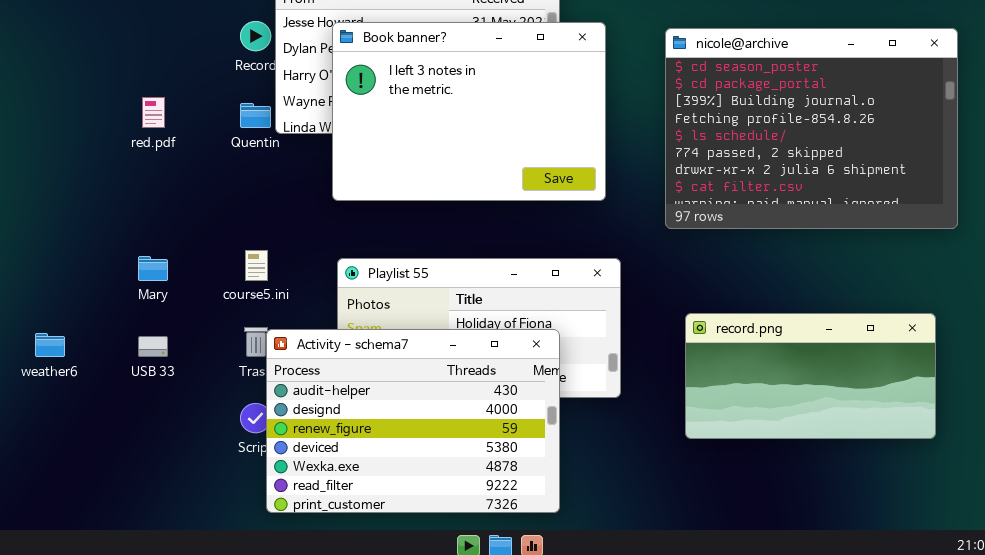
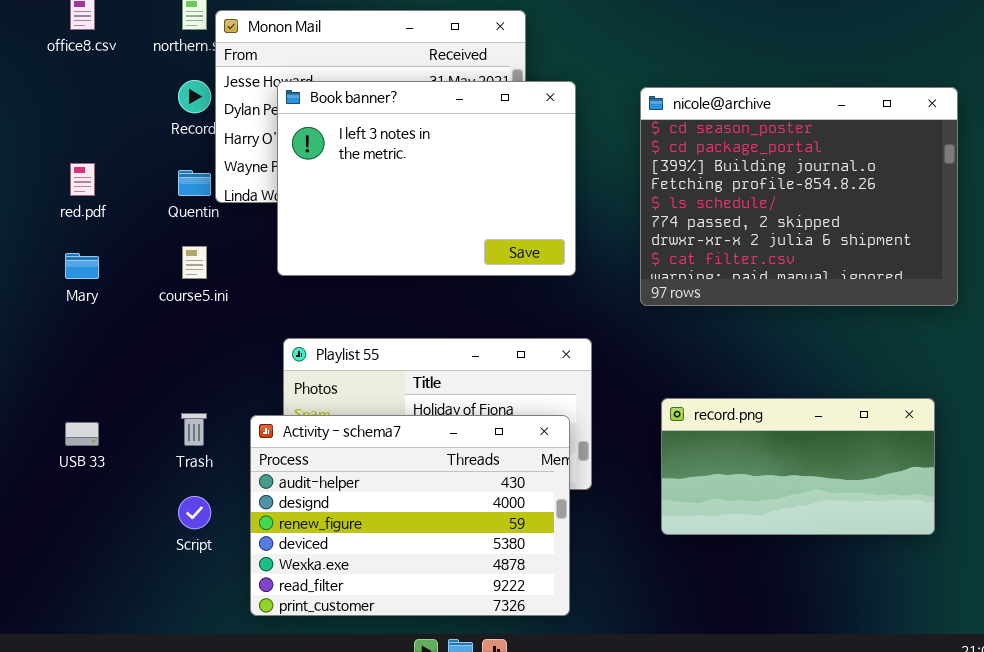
course5.ini: [245,250,268,281] -> [182,246,207,279], moved
Mary: [138,256,168,281] -> [65,253,99,279], moved
Activity - schema7: [266,329,560,513] -> [250,415,570,616], moved

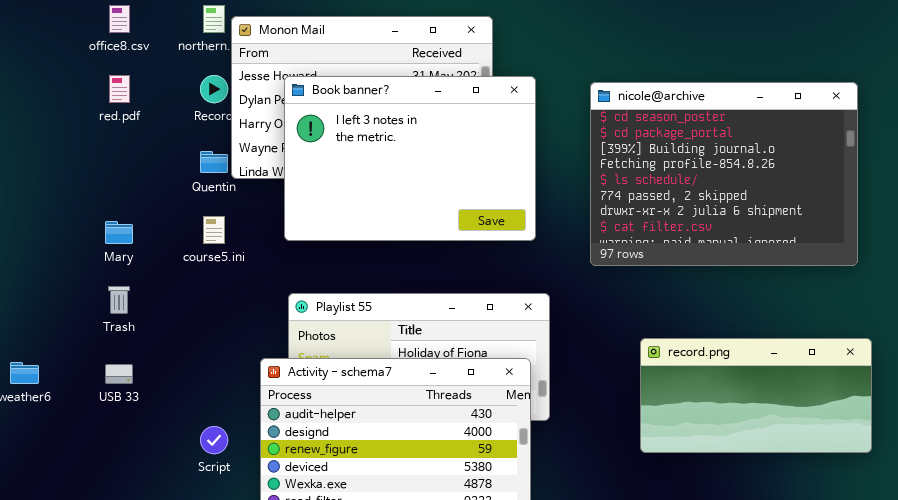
red.pdf: [70,163,95,196] -> [109,75,130,103], moved
record.png: [661,398,935,535] -> [640,338,872,453], moved
Trash: [181,413,207,446] -> [108,286,130,314], moved

